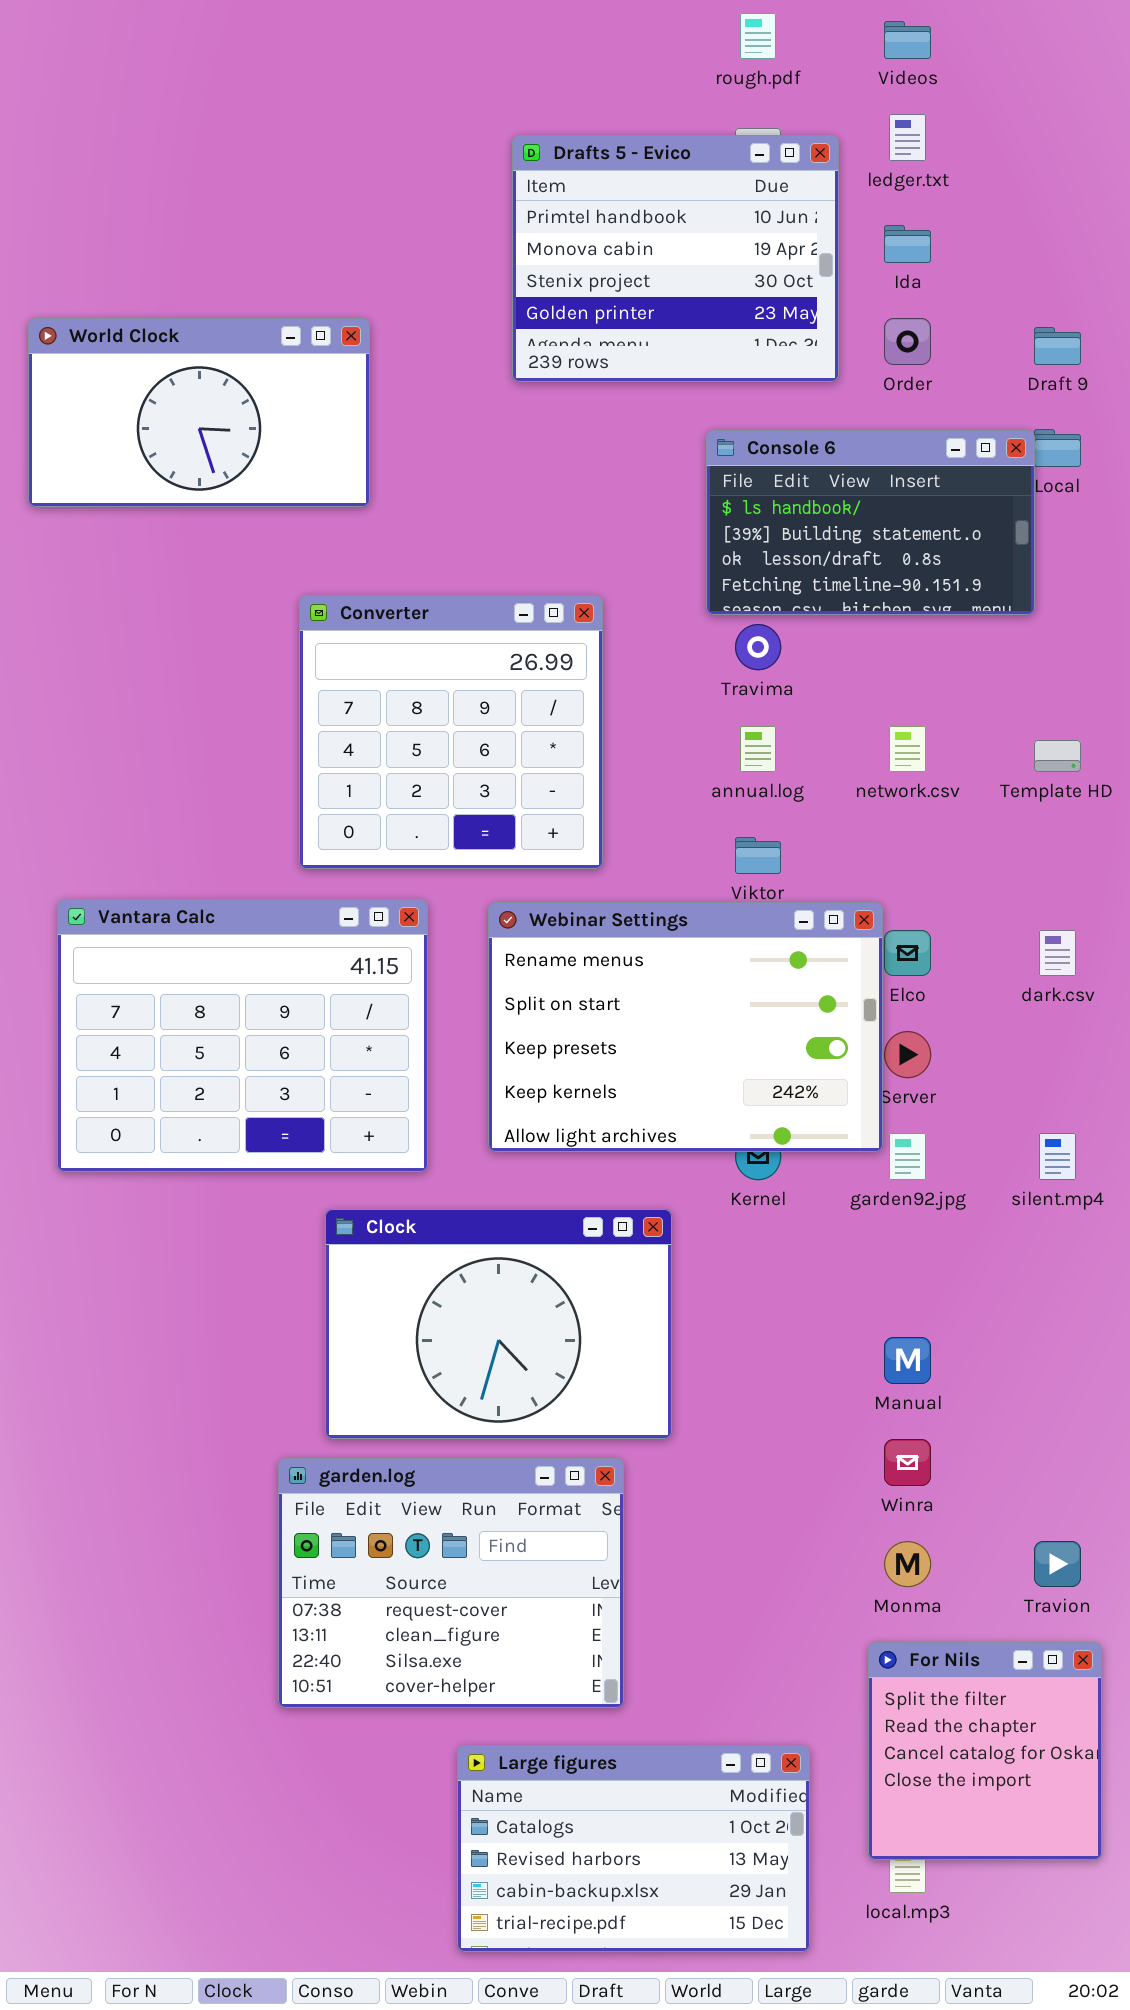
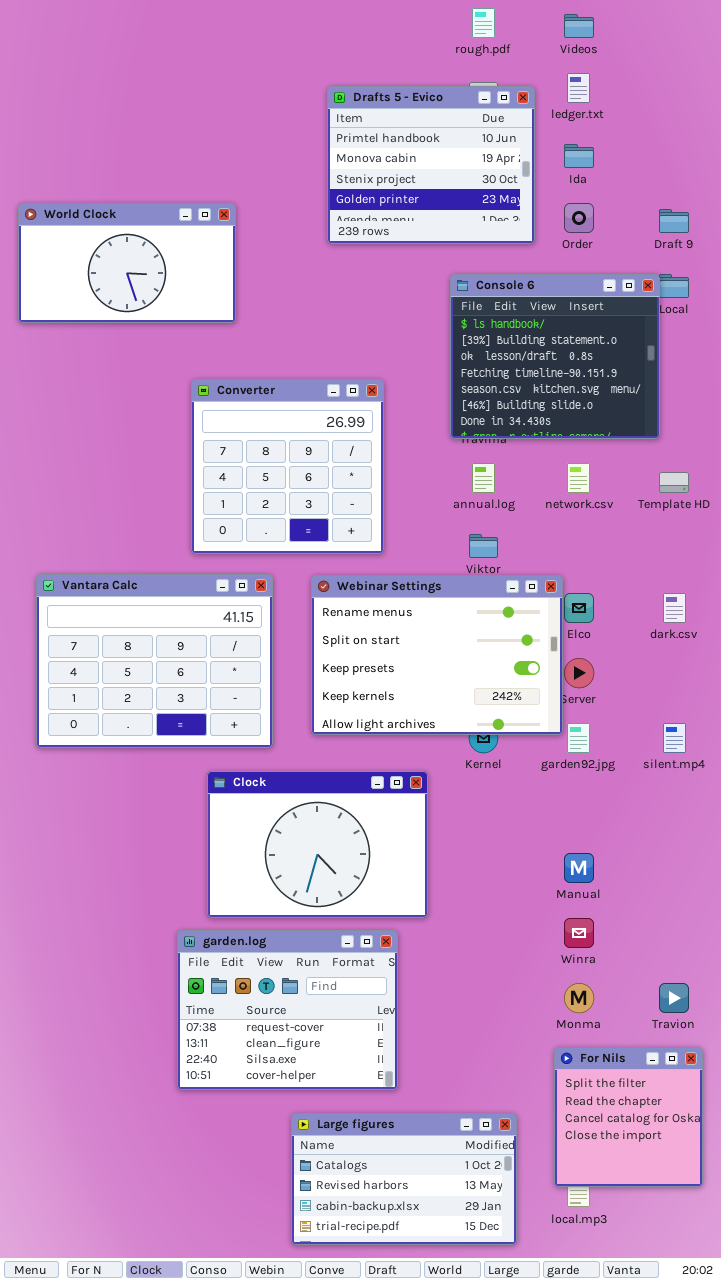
Console 6: [706,430,1035,615] -> [450,274,660,439], resized

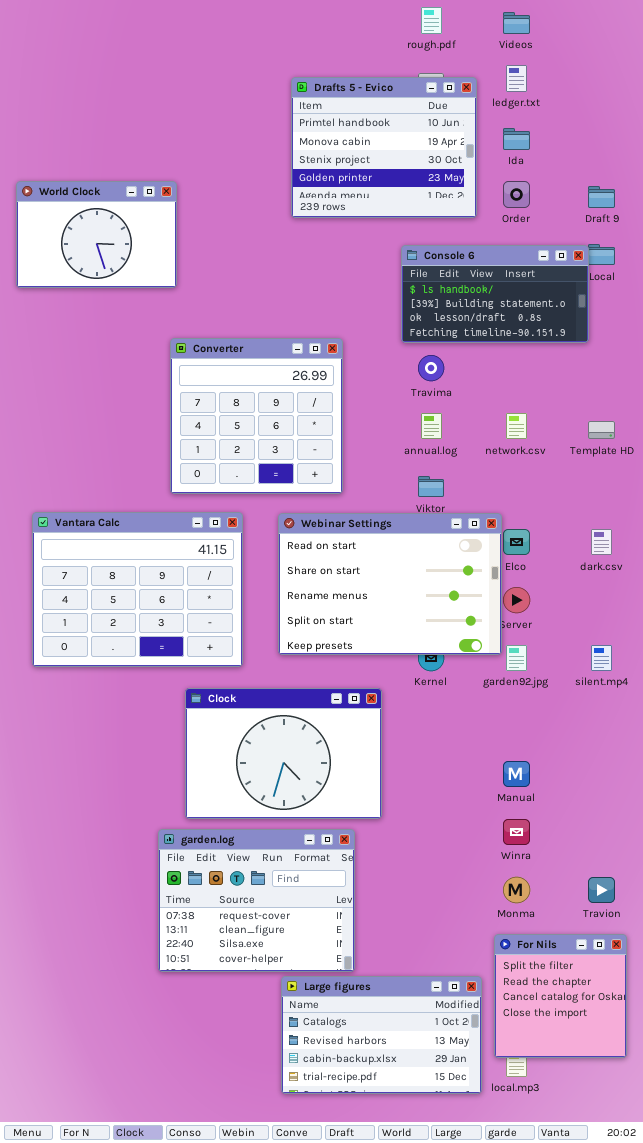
World Clock: [18,203,236,323] -> [16,181,177,288], resized
Console 6: [450,274,660,439] -> [401,245,589,343], resized
Webinar Settings: [311,575,563,735] -> [278,513,502,655], scrolled up 2 rows
Large figures: [291,1113,517,1245] -> [281,976,482,1094], moved

